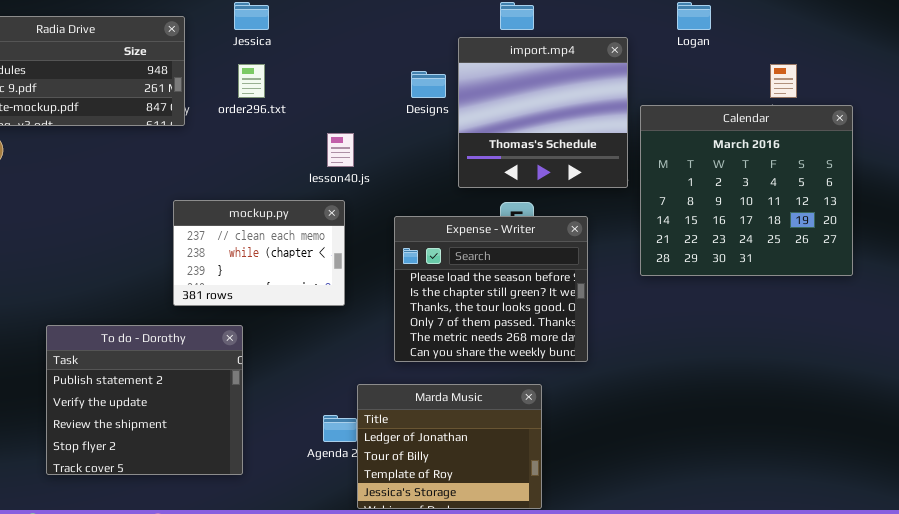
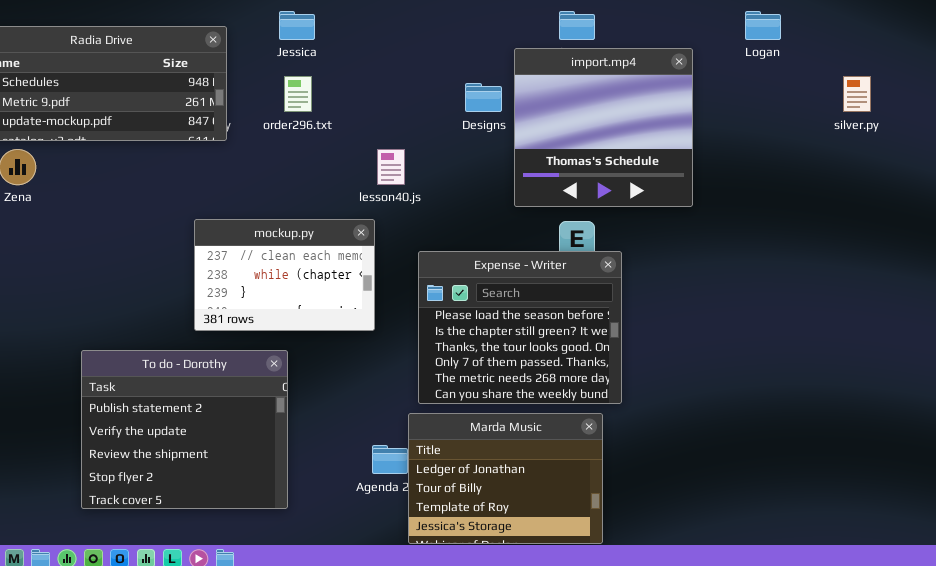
Calendar: [640,105,853,276] -> none, closed
mockup.py: [173,200,345,306] -> [194,219,375,331], moved
Expense - Writer: [394,216,588,362] -> [418,251,622,404], moved

